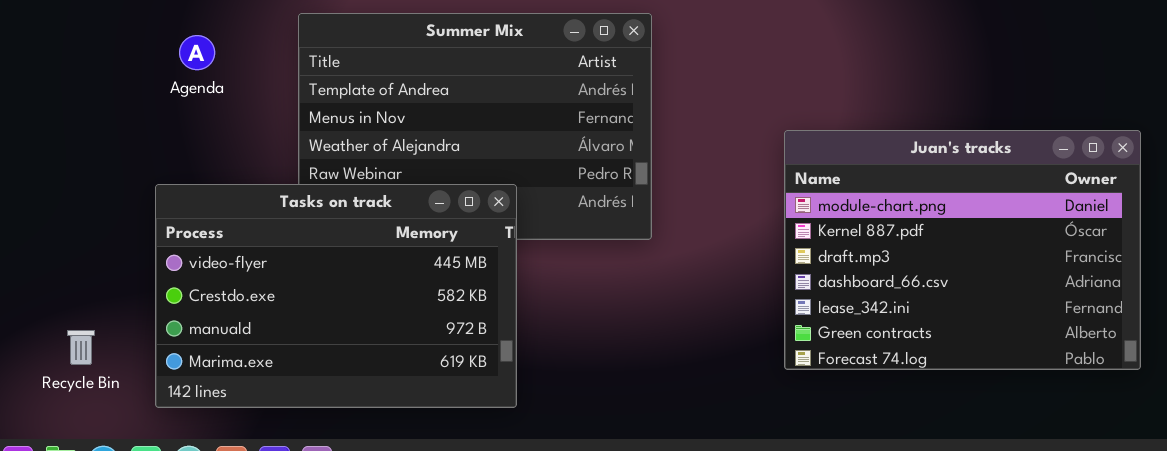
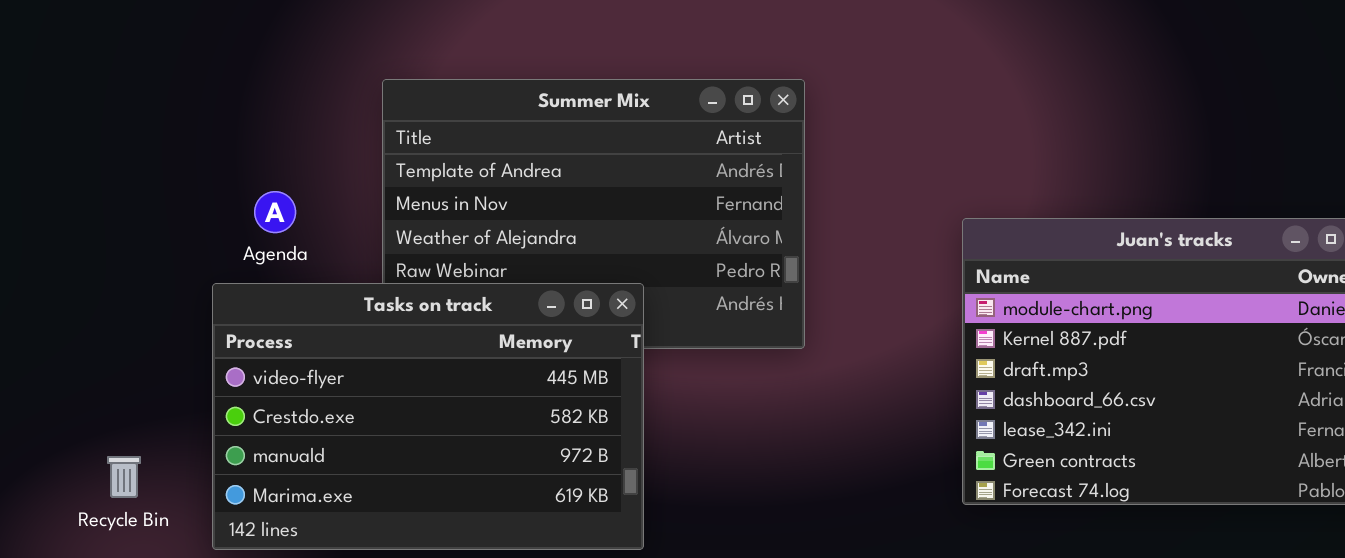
Agenda: [179,35,215,70] -> [254,191,296,233], moved

